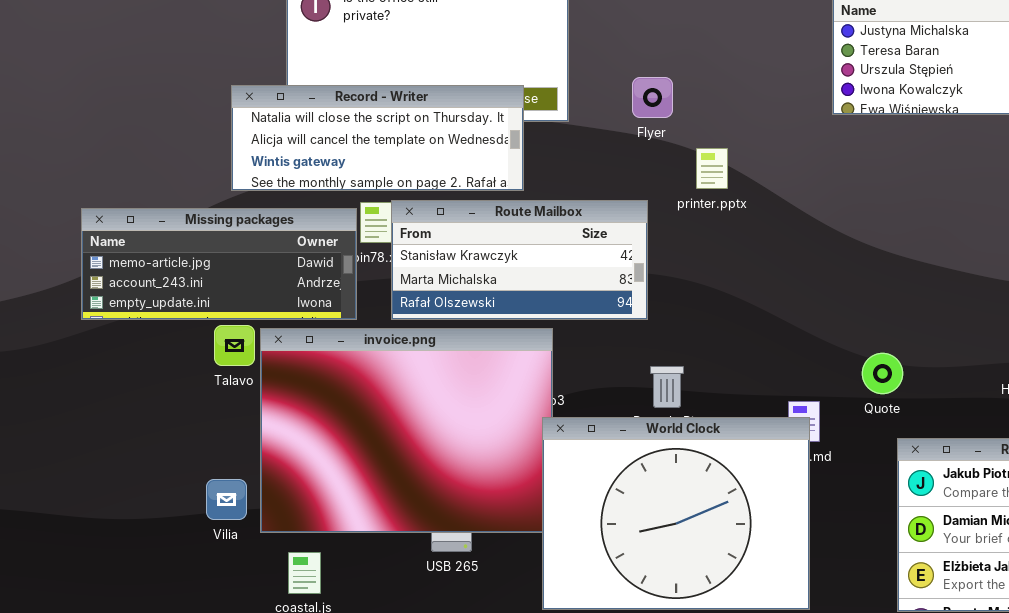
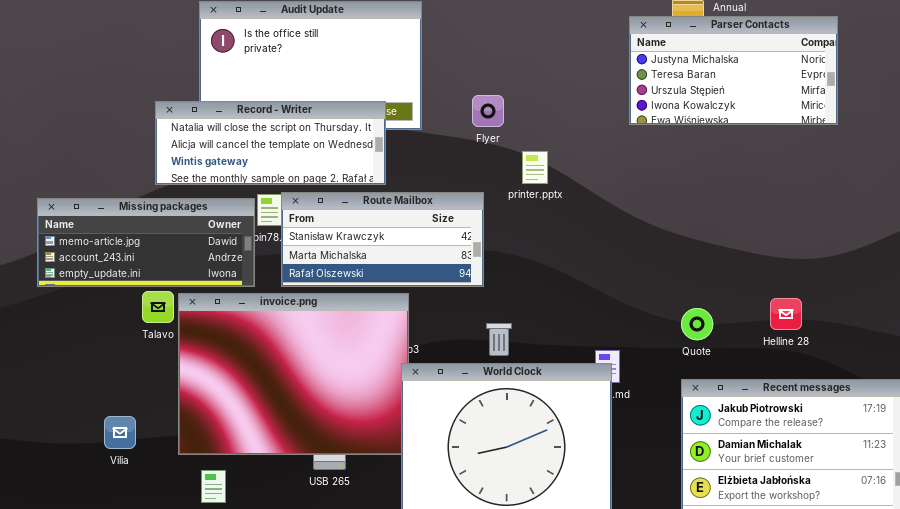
Quote: [862,353,903,394] -> [681,308,713,340], moved
Vilia: [206,479,247,520] -> [104,416,136,449], moved

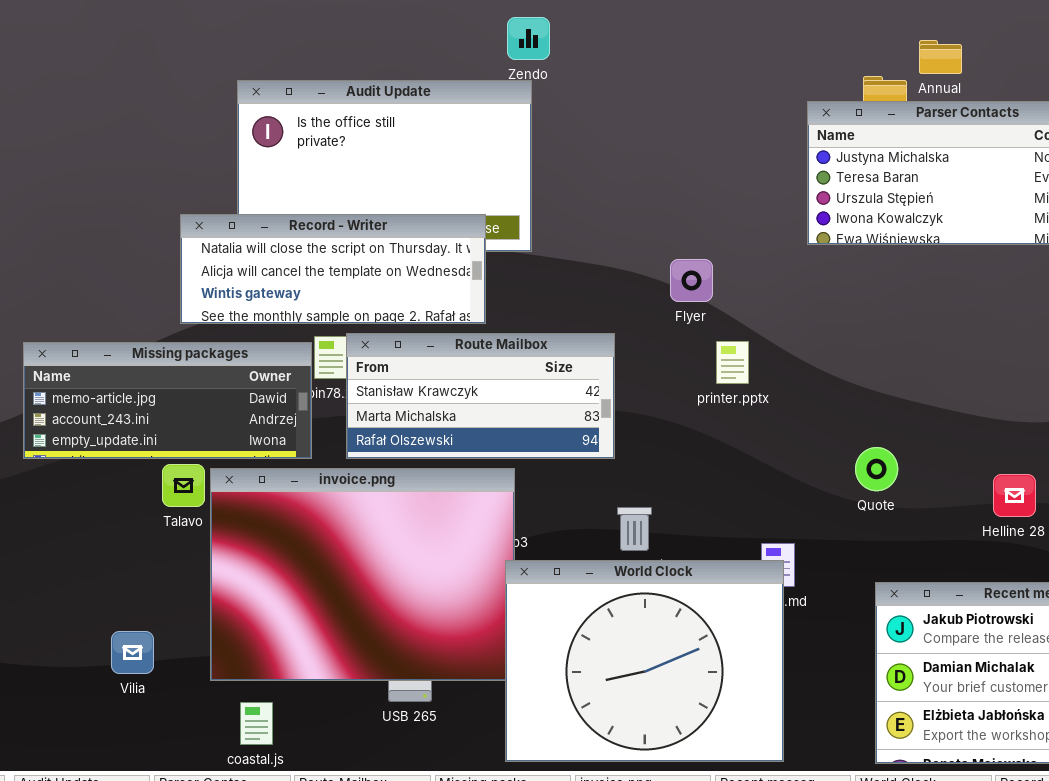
Flyer: [472,95,504,127] -> [670,259,713,302], moved
printer.pptx: [522,151,548,184] -> [716,341,749,384], moved
Quote: [681,308,713,340] -> [855,447,898,491], moved

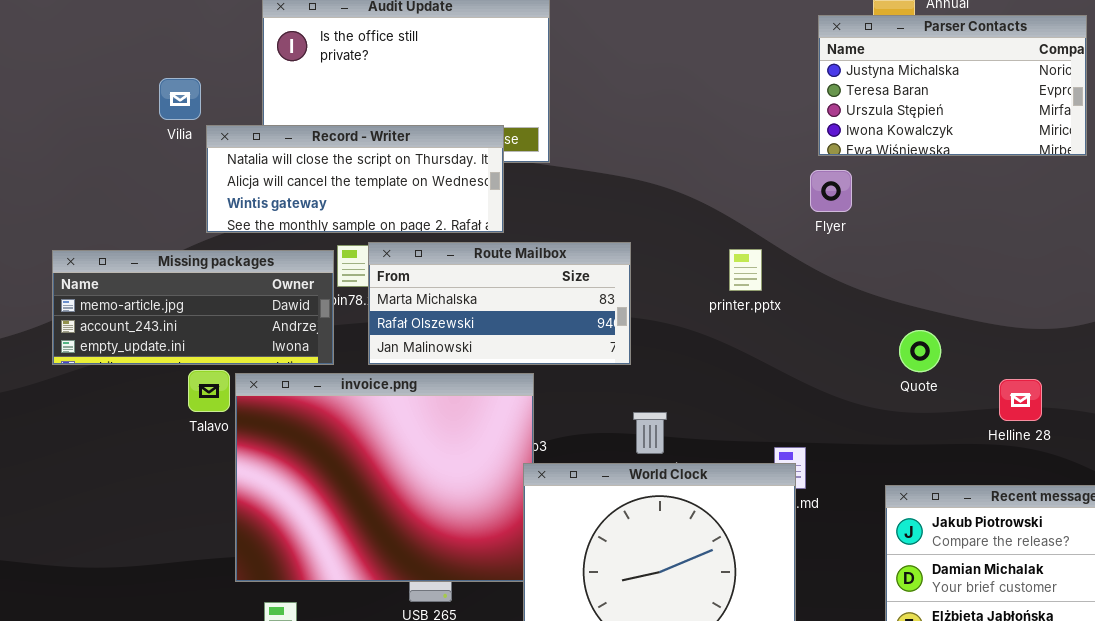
Flyer: [670,259,713,302] -> [810,170,852,212], moved
Route Mailbox: [346,333,615,459] -> [368,242,631,365], scrolled down 1 row
Quote: [855,447,898,491] -> [899,330,941,372], moved
Vilia: [111,631,154,674] -> [159,78,201,120], moved

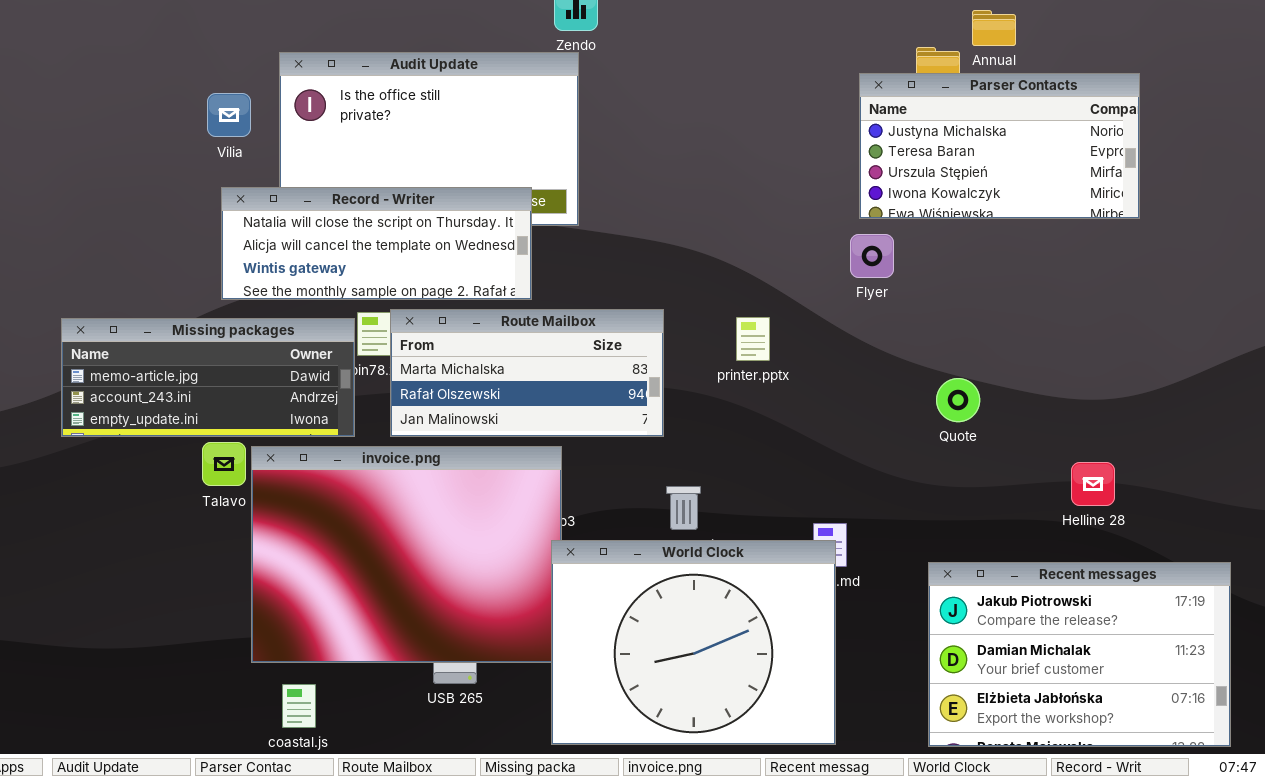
Vilia: [159,78,201,120] -> [207,93,251,137], moved
printer.pptx: [729,249,762,291] -> [736,317,770,361], moved
Quote: [899,330,941,372] -> [936,378,980,422], moved
Helline 28: [999,379,1042,421] -> [1071,462,1115,506], moved

